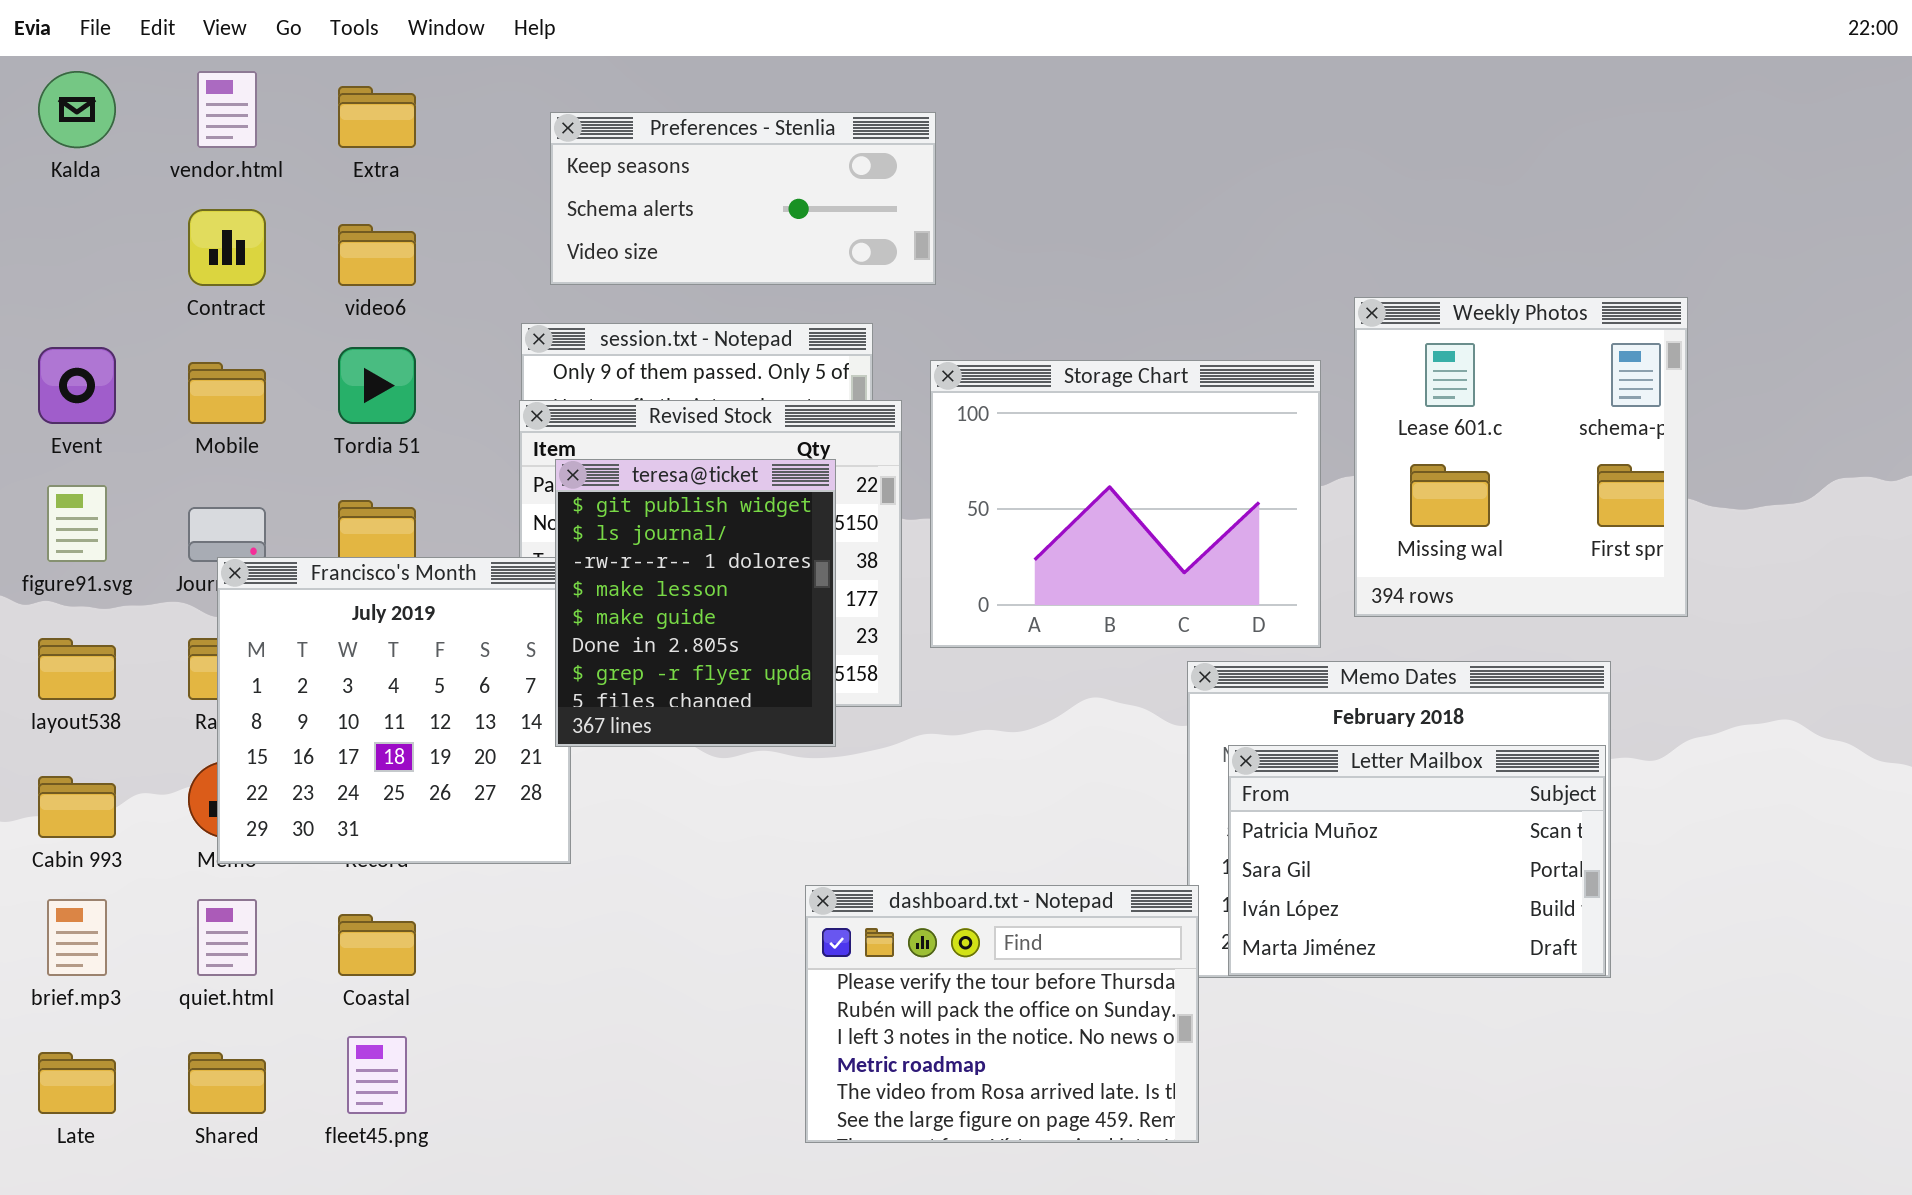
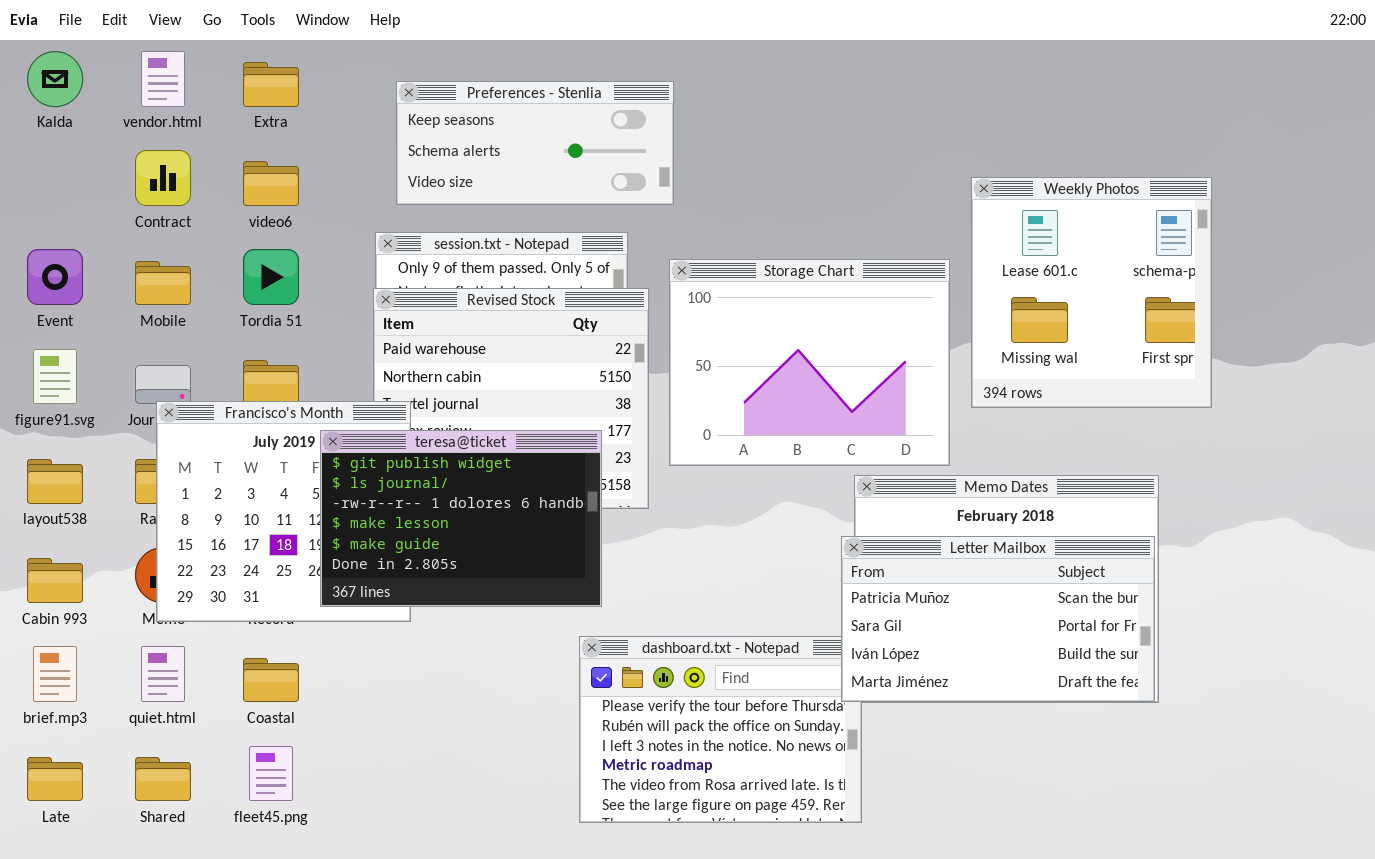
Weekly Photos: [1354,297,1688,617] -> [971,177,1212,408], moved
teresa@ticket: [555,459,836,747] -> [320,430,602,607], moved, resized
Letter Mailbox: [1228,745,1606,976] -> [841,536,1155,702], resized

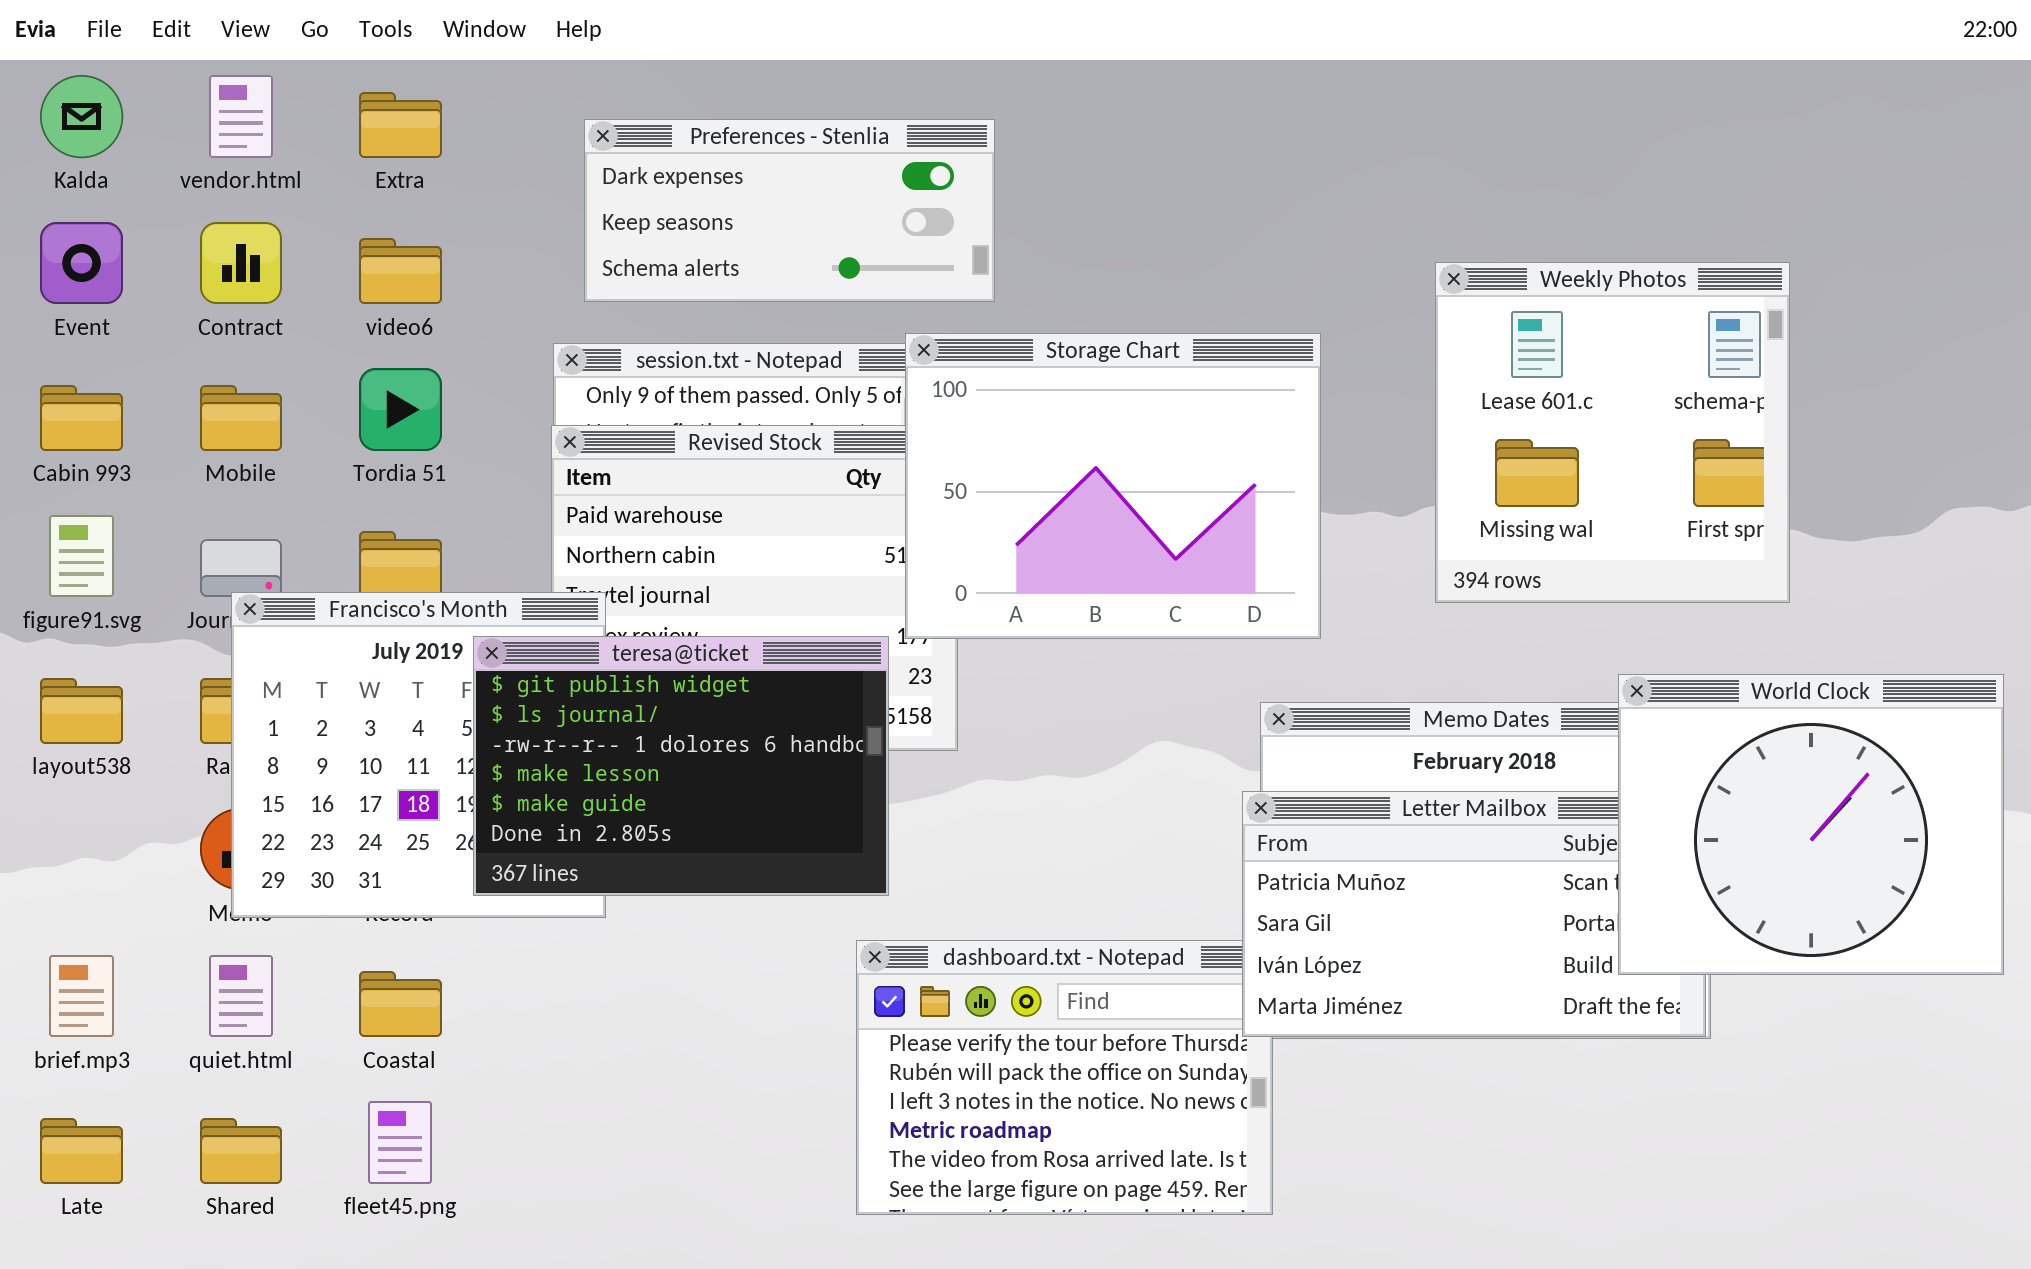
Preferences - Stenlia: [396,81,674,205] -> [584,119,995,302], scrolled up 1 row
Event: [27,249,83,305] -> [40,222,123,304], moved
Storage Chart: [669,259,950,466] -> [905,333,1321,639], moved
World Clock: none -> [1618,674,2004,975], opened
Cabin 993: [27,558,83,603] -> [40,385,123,451], moved

